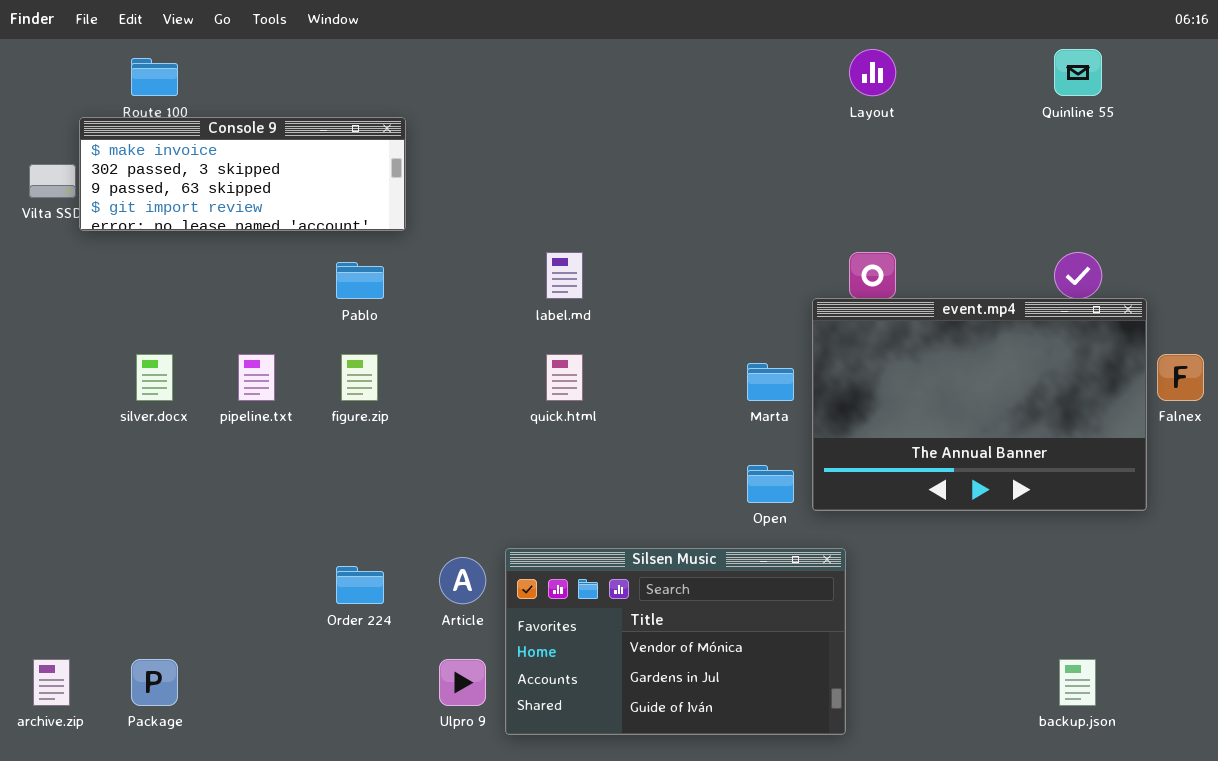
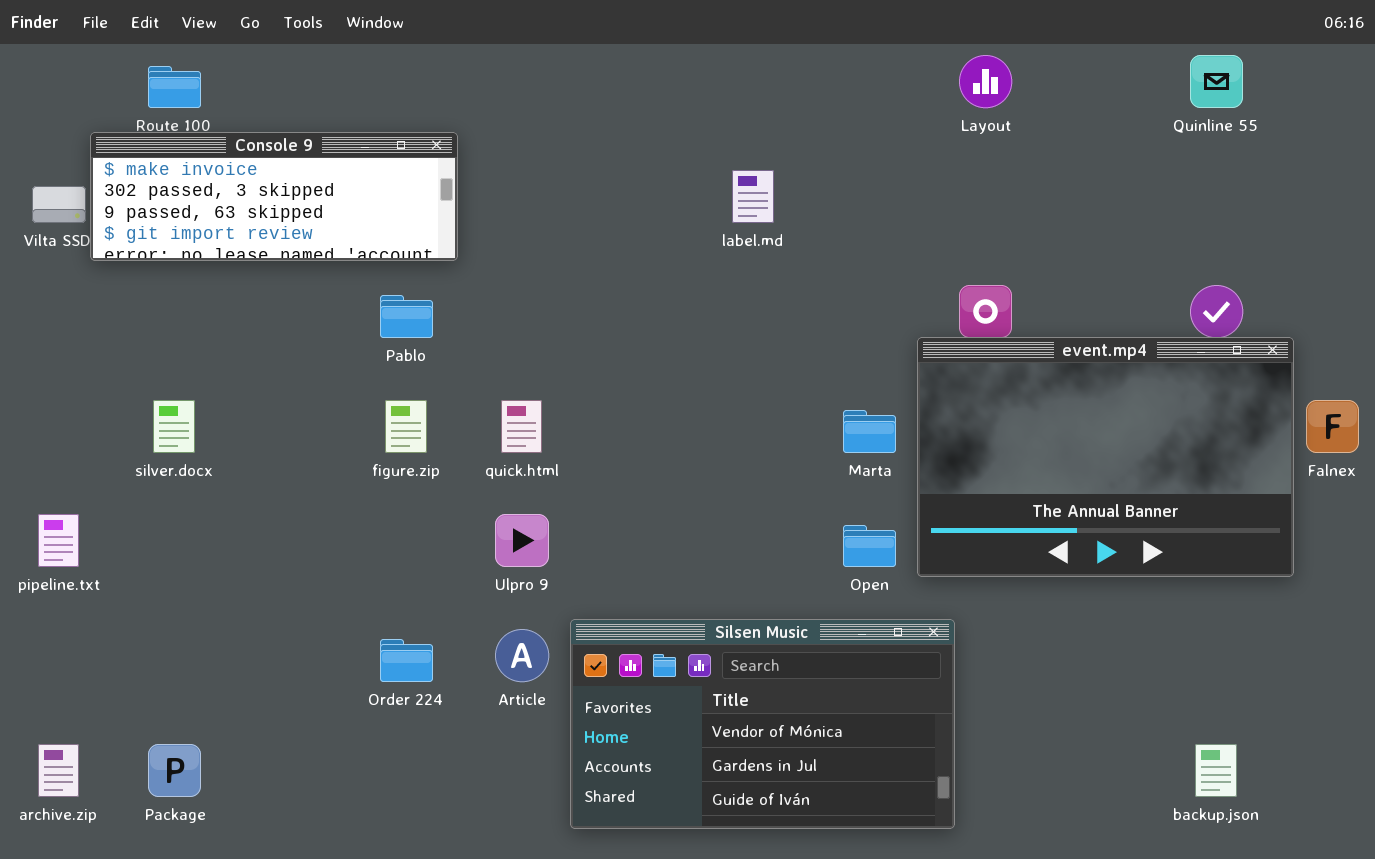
label.md: [546,252,583,299] -> [732,170,774,223], moved
pipeline.txt: [238,354,275,401] -> [38,514,79,567], moved
quick.html: [546,354,583,401] -> [501,400,542,453], moved
Ulpro 9: [439,659,486,706] -> [495,514,549,567], moved

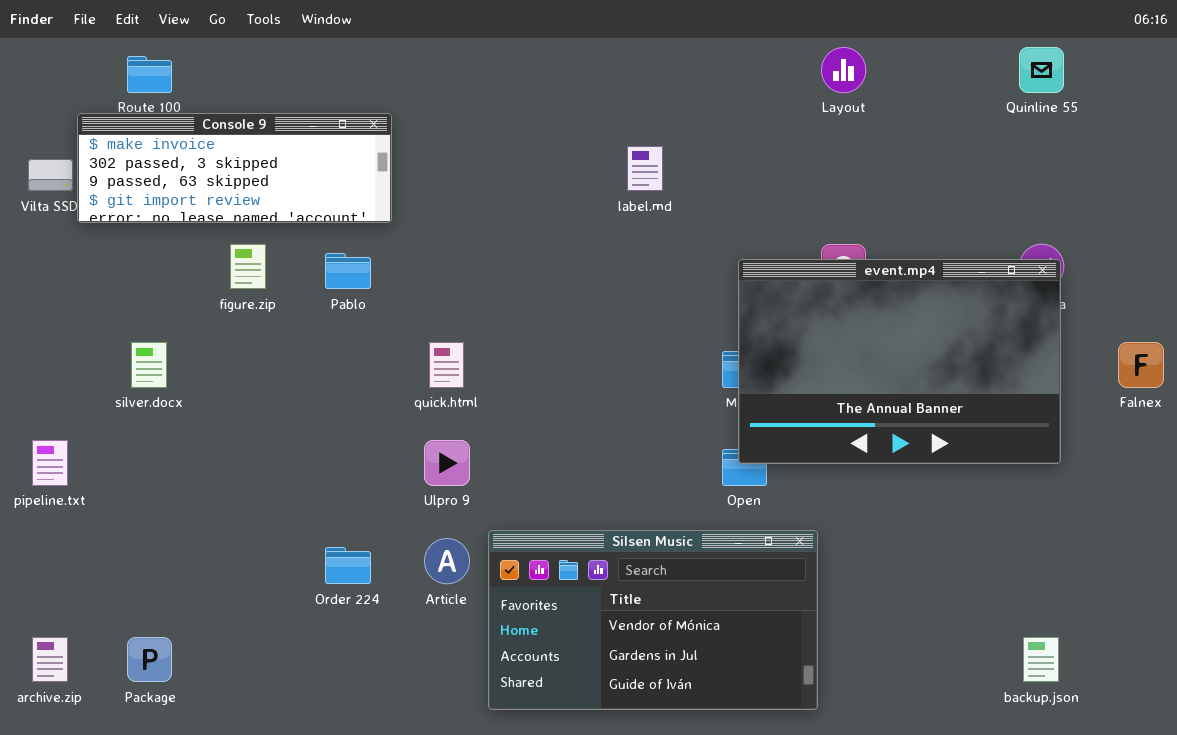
event.mp4: [917,337,1294,577] -> [738,259,1061,464], moved
figure.zip: [385,400,427,453] -> [230,244,266,289], moved

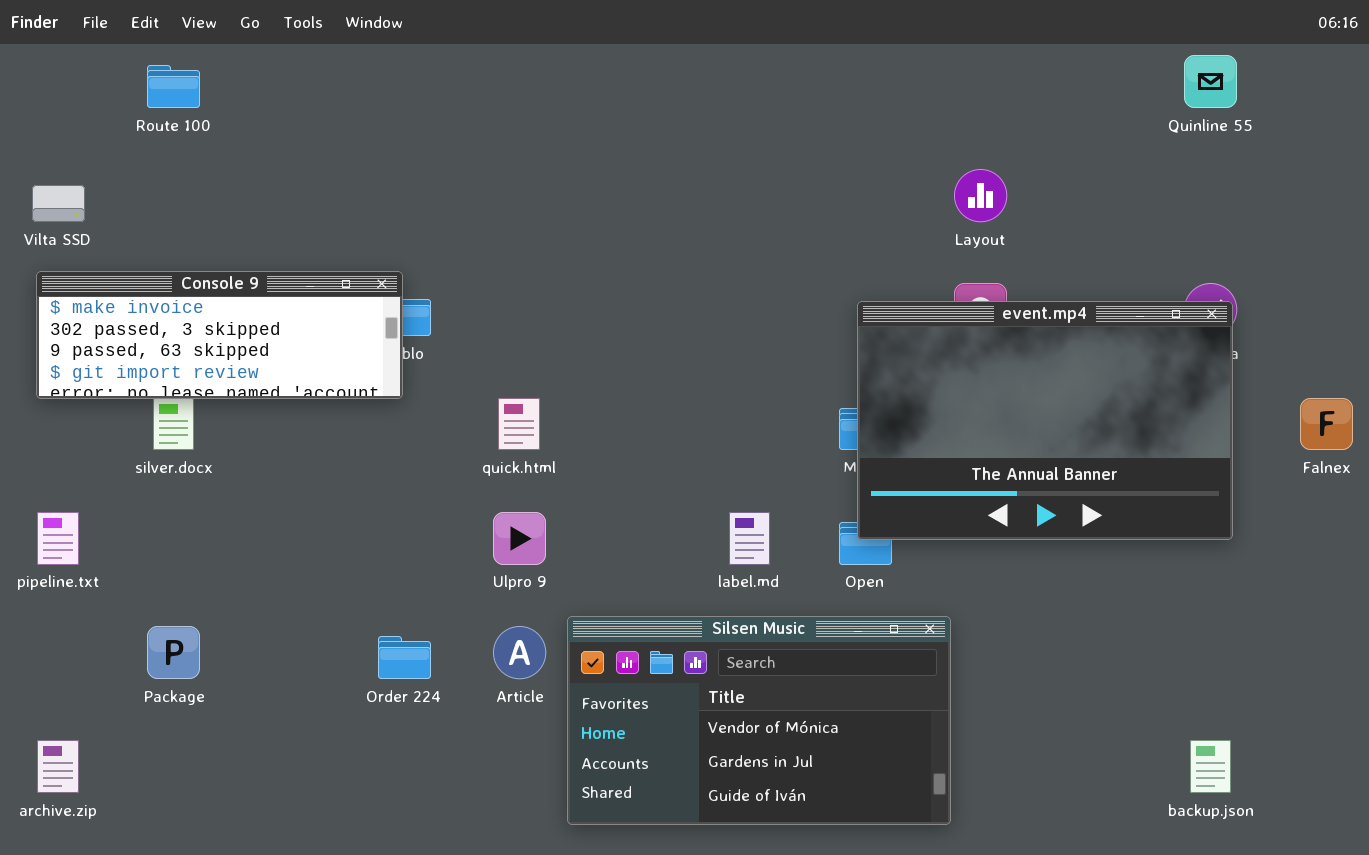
Layout: [821,47,866,93] -> [954,169,1007,222], moved
Console 9: [77,113,392,223] -> [36,271,403,399], moved
label.md: [627,146,663,191] -> [729,512,770,565], moved
Package: [127,637,172,682] -> [147,626,200,679], moved

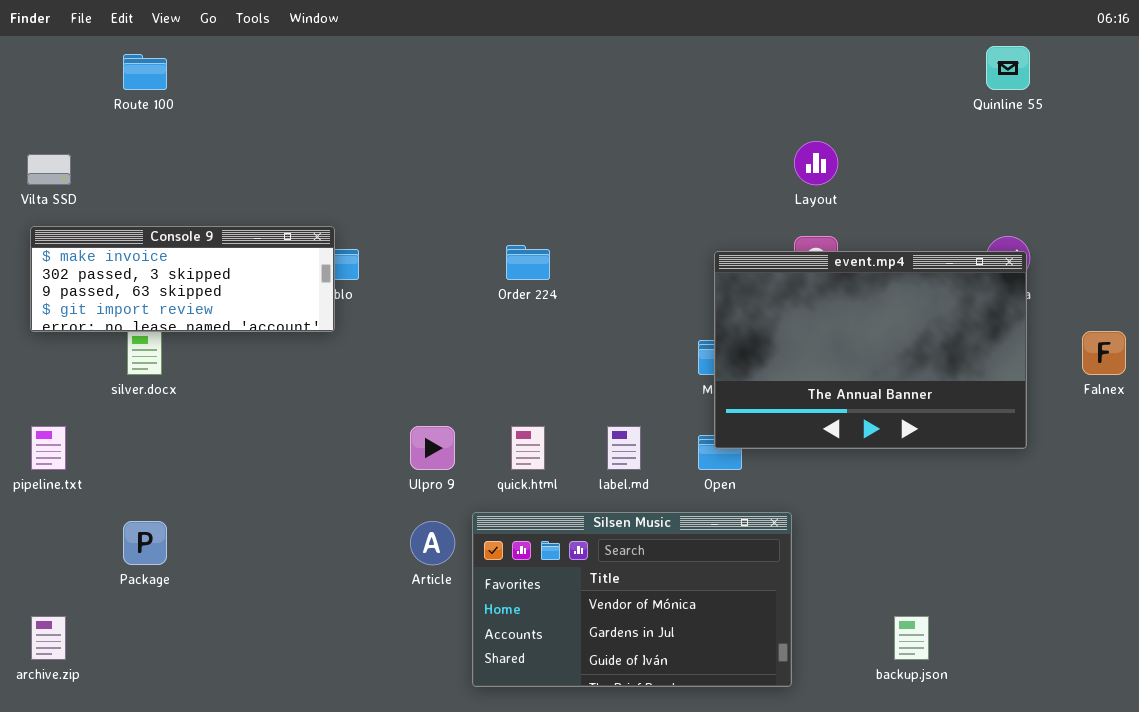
quick.html: [498,398,540,450] -> [511,426,545,470], moved
Order 224: [378,636,431,679] -> [506,245,550,280], moved
backup.json: [1190,740,1231,793] -> [894,616,929,660], moved

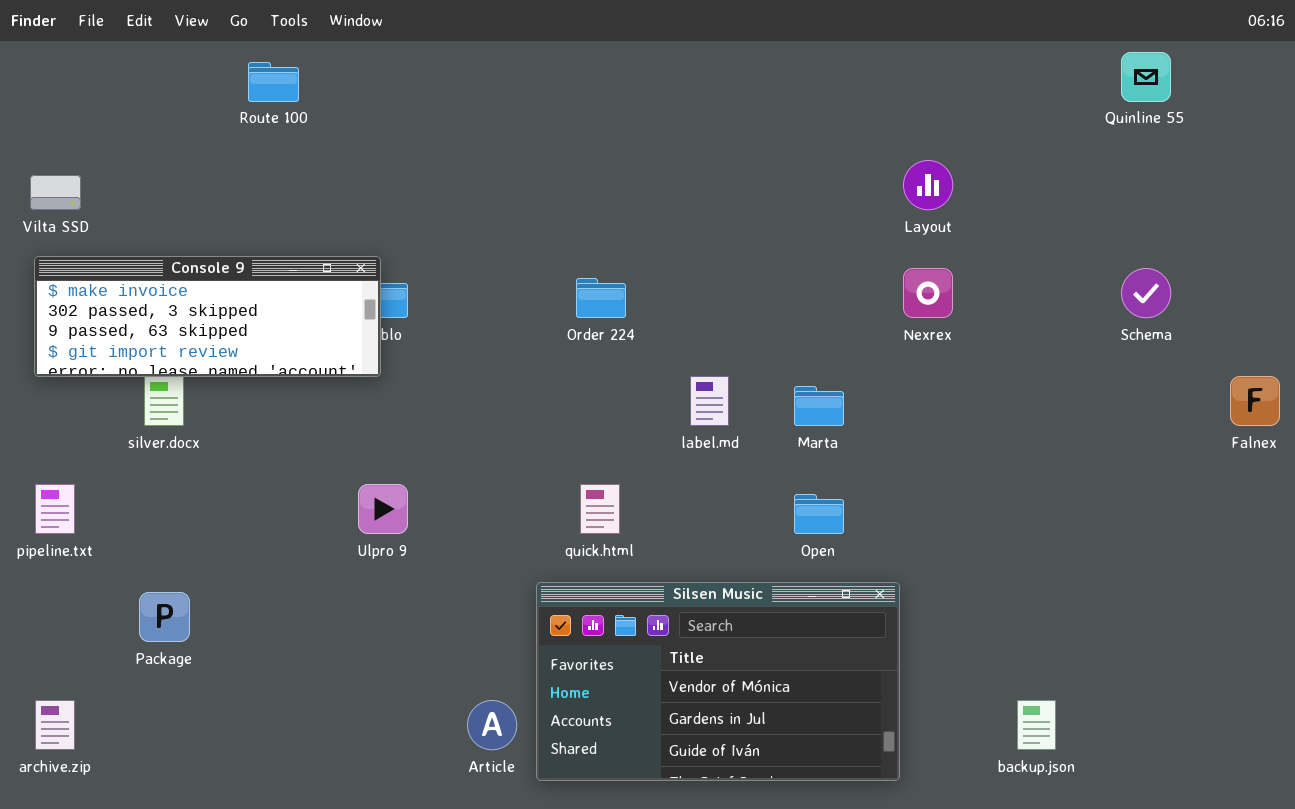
Route 100: [123,54,167,90] -> [248,62,299,102], moved
event.mp4: [714,251,1027,449] -> none, closed
Ulpro 9: [410,426,455,470] -> [358,484,408,534], moved
label.md: [607,426,641,470] -> [690,376,729,426], moved
Article: [410,521,455,565] -> [467,700,517,750], moved

